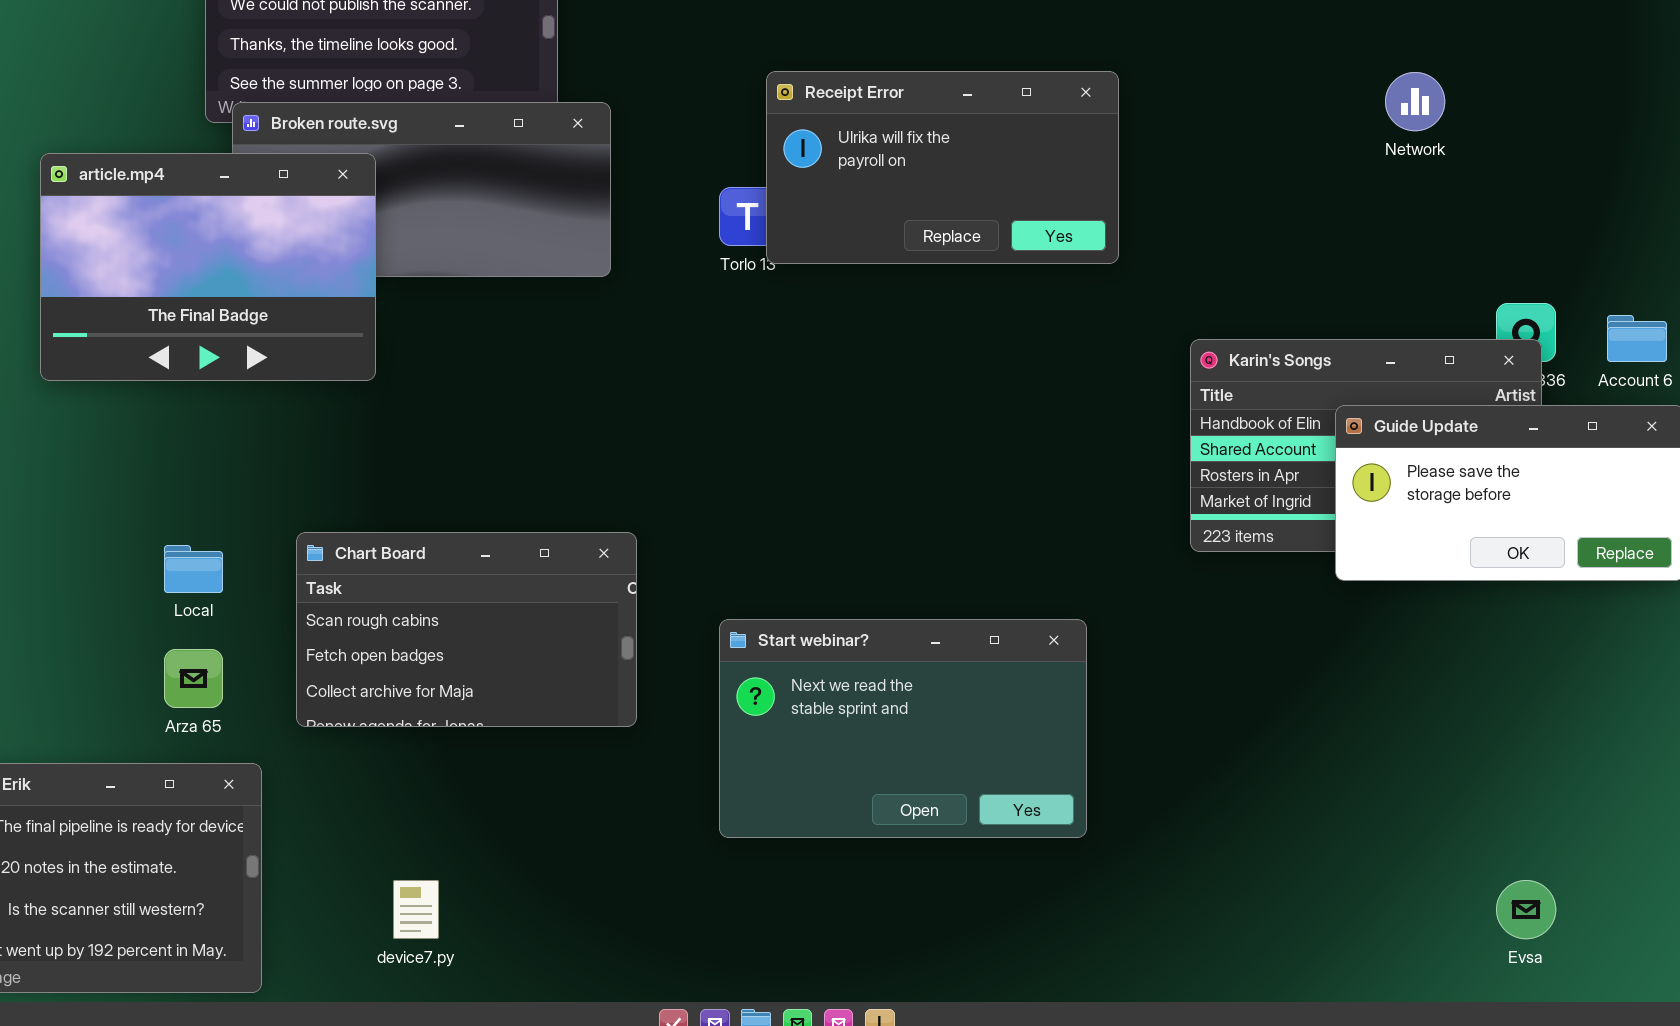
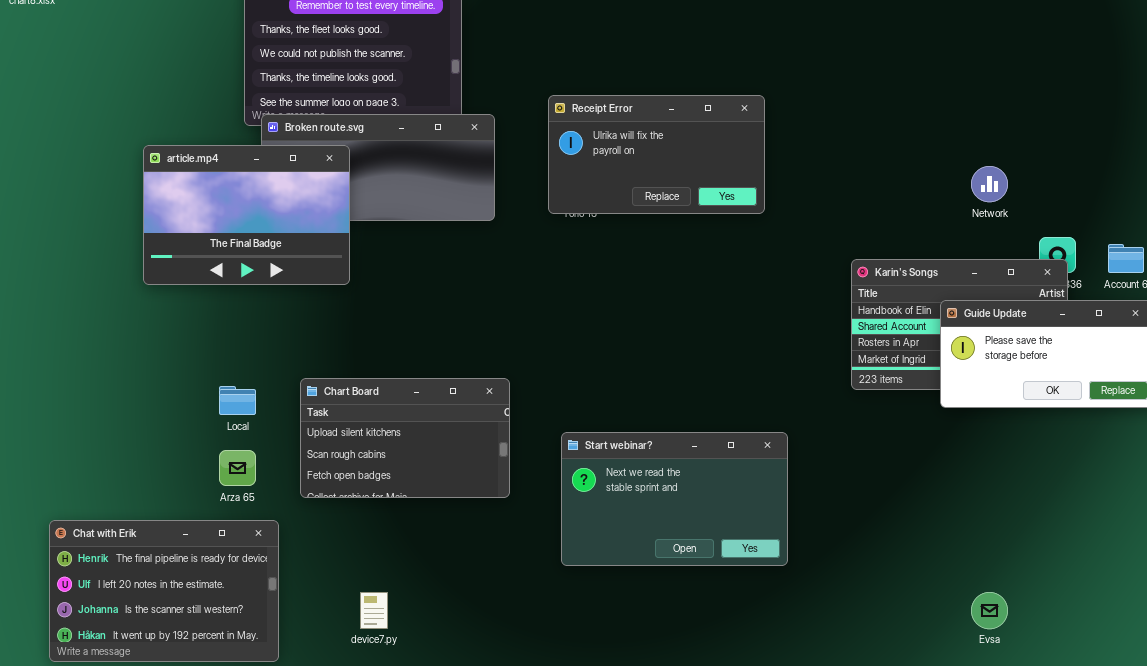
Receipt Error: [766,71,1119,264] -> [548,95,765,214], moved
Network: [1385,72,1445,131] -> [971,166,1008,202], moved
Chart Board: [296,532,637,727] -> [300,378,510,498], scrolled up 1 row
Evsa: [1496,880,1556,939] -> [971,592,1008,629], moved

